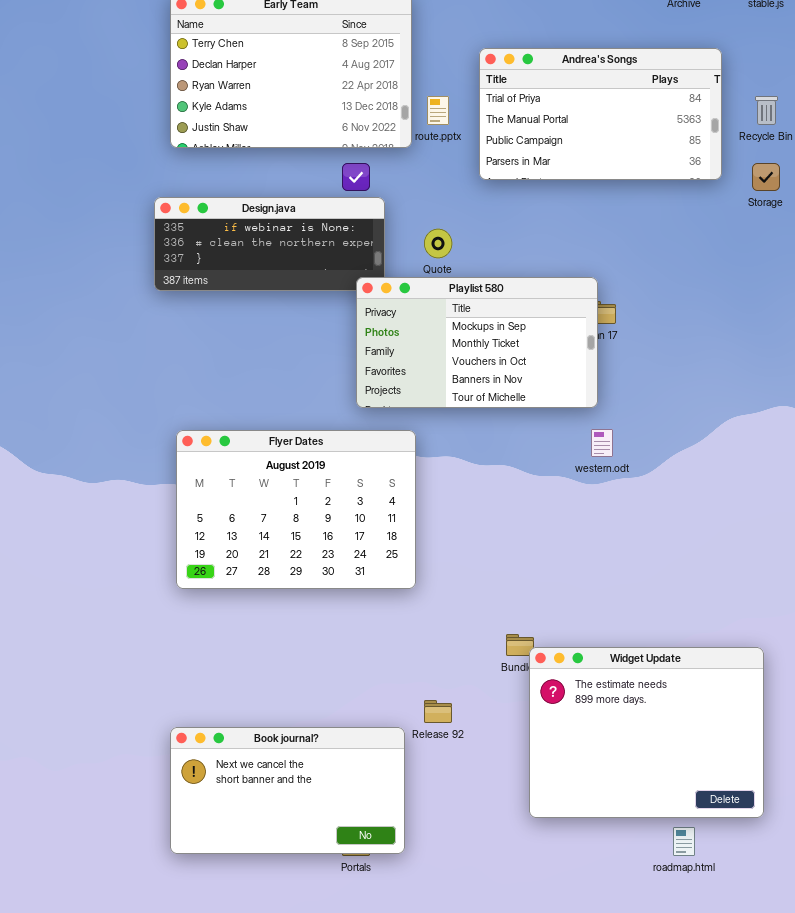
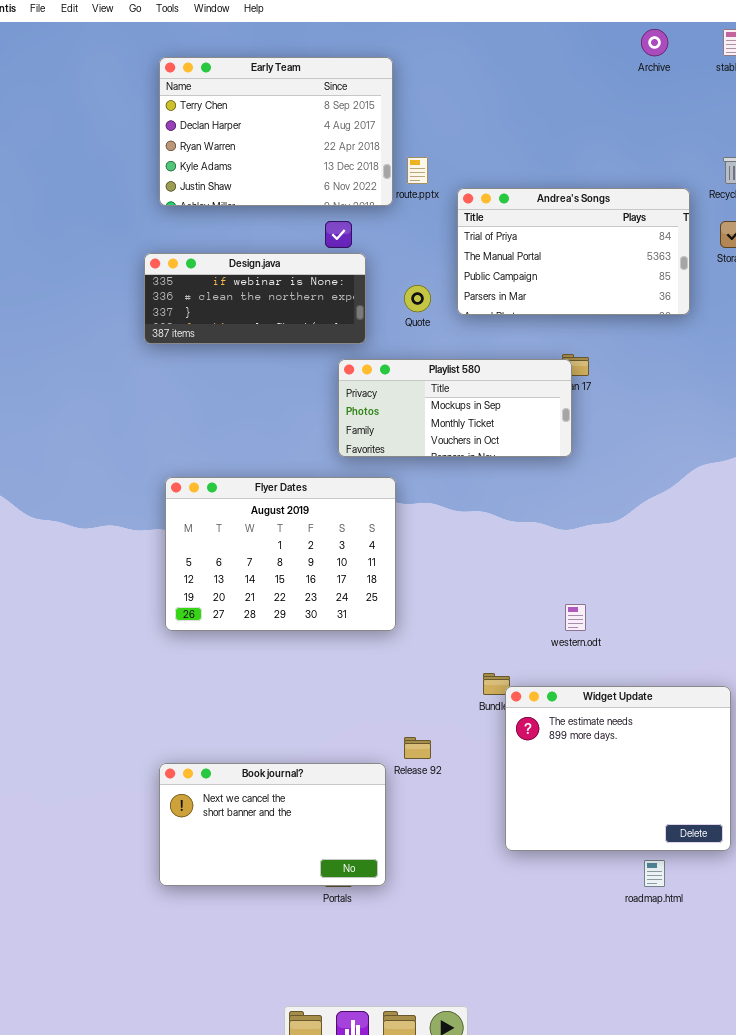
Andrea's Songs: [479,48,722,180] -> [457,188,690,315], moved
Playlist 580: [356,277,598,408] -> [338,359,572,457], resized
western.odt: [591,429,613,457] -> [565,604,586,631], moved

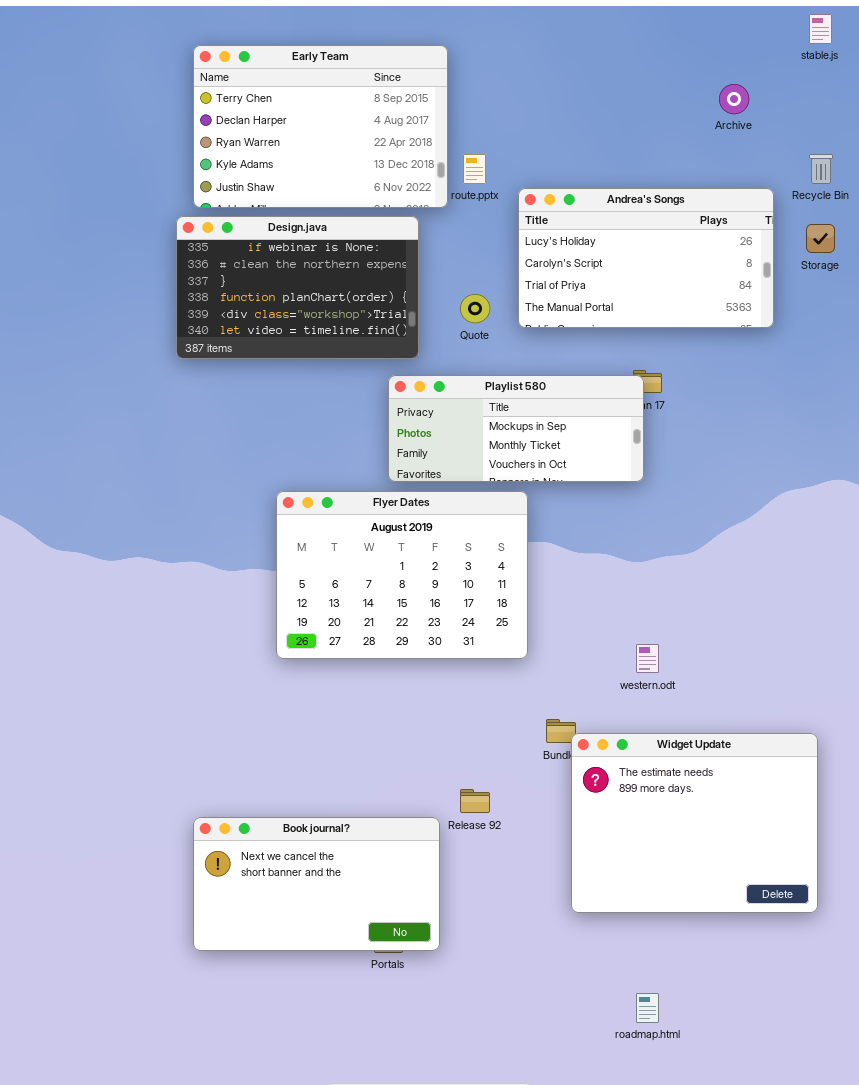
Archive: [641,29,668,56] -> [719,84,749,114], moved
Andrea's Songs: [457,188,690,315] -> [518,188,774,328], scrolled up 2 rows
Design.java: [144,253,366,344] -> [176,216,419,359], resized
Flyer Dates: [165,477,396,631] -> [276,491,528,659], moved
roadmap.html: [644,860,665,887] -> [636,993,659,1023], moved

